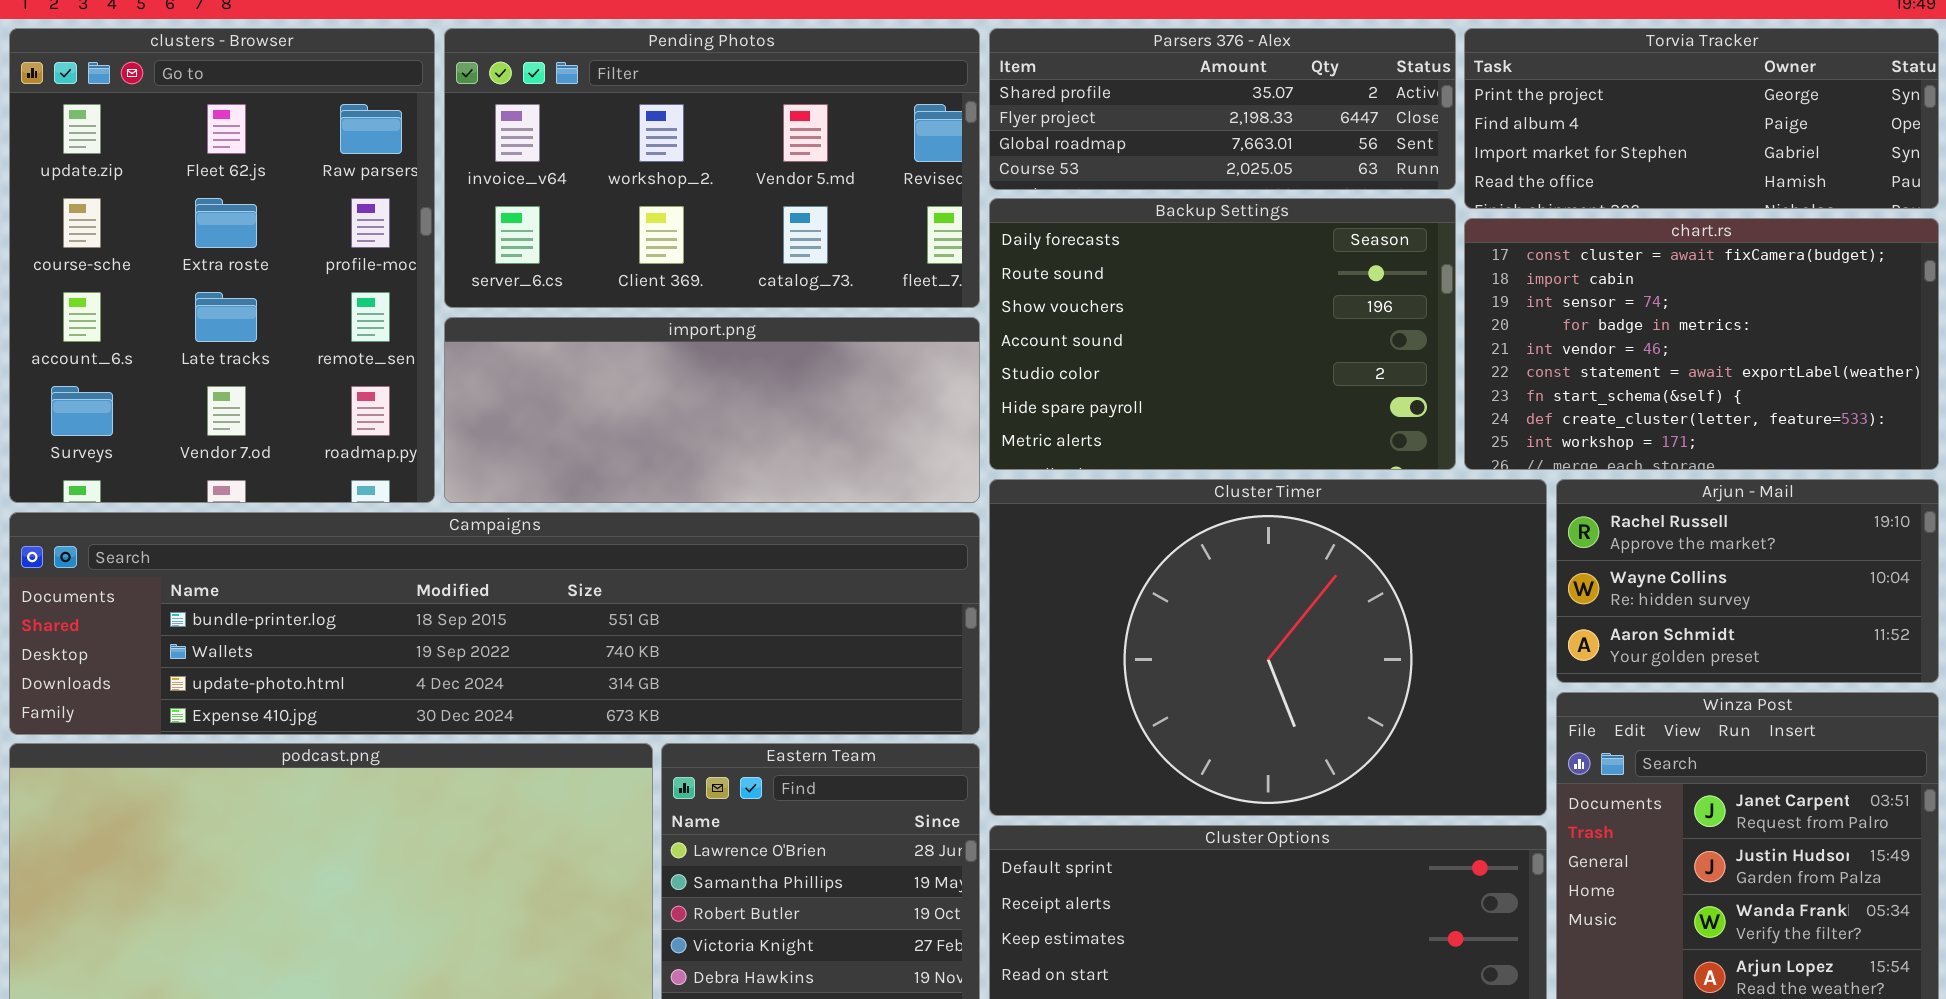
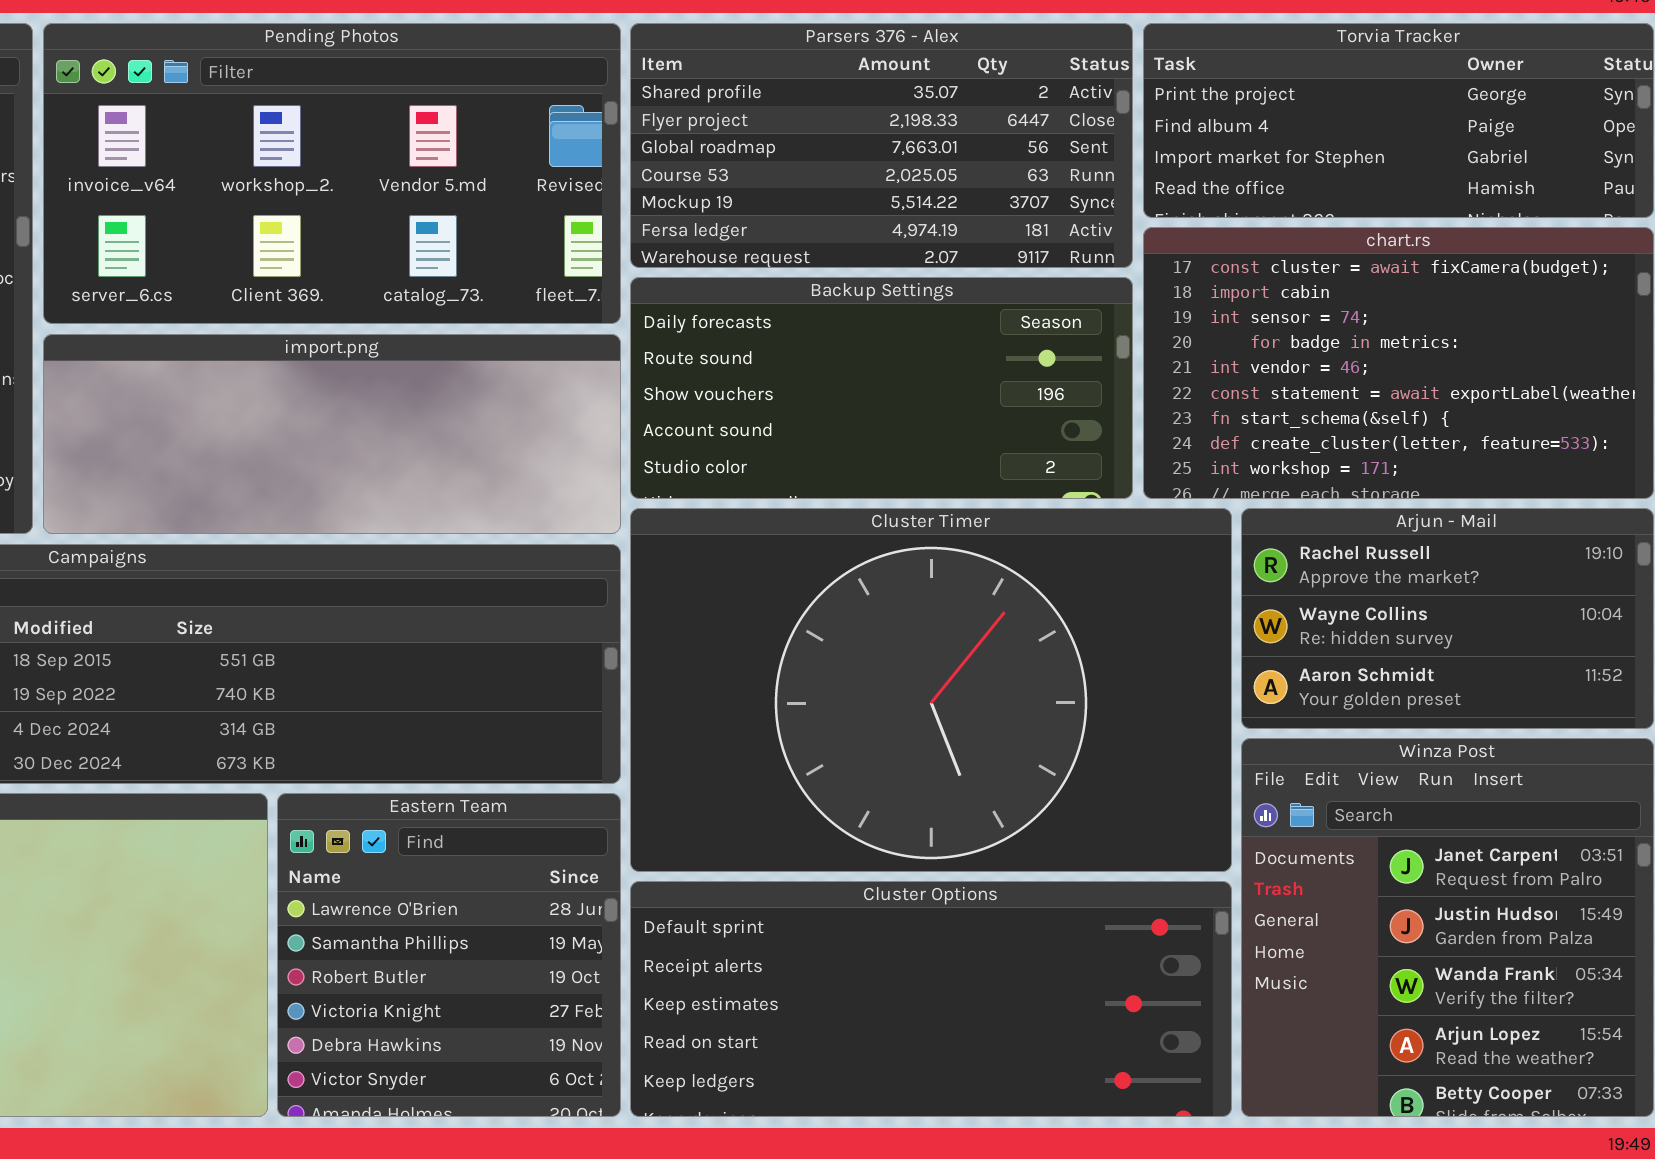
Parsers 376 - Alex: [989,28,1456,190] -> [630,23,1133,268], resized
Backup Settings: [989,198,1456,470] -> [630,277,1133,499], resized

